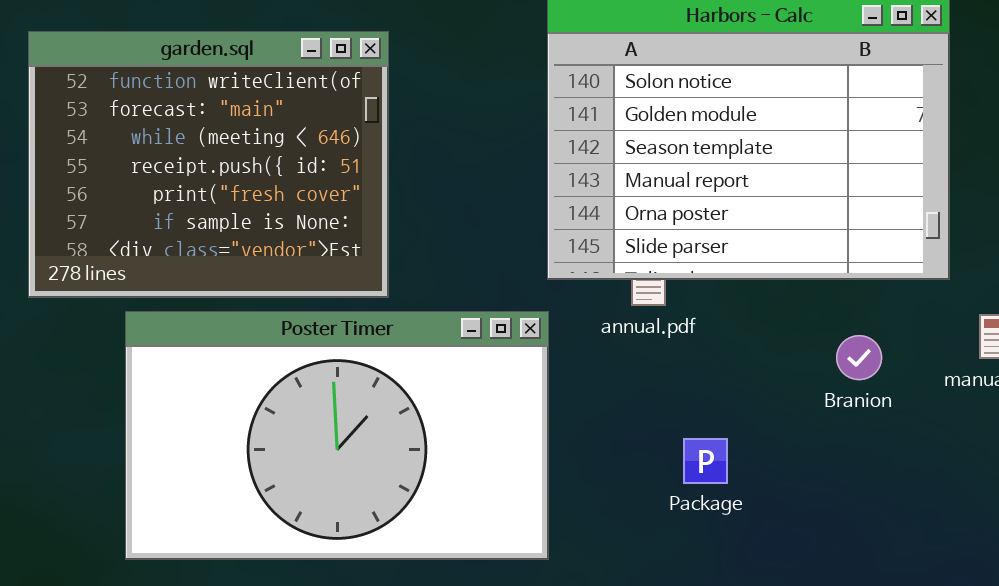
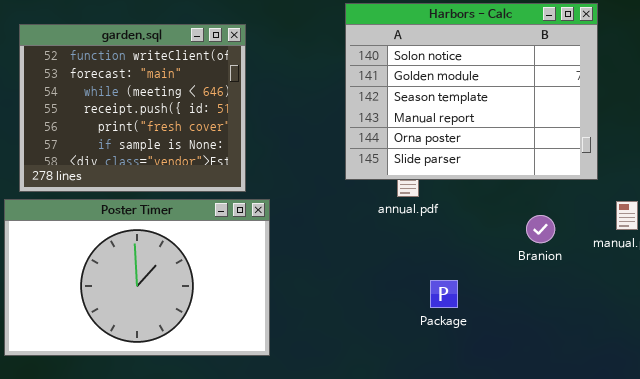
Poster Timer: [125,311,549,560] -> [4,199,270,356], moved

